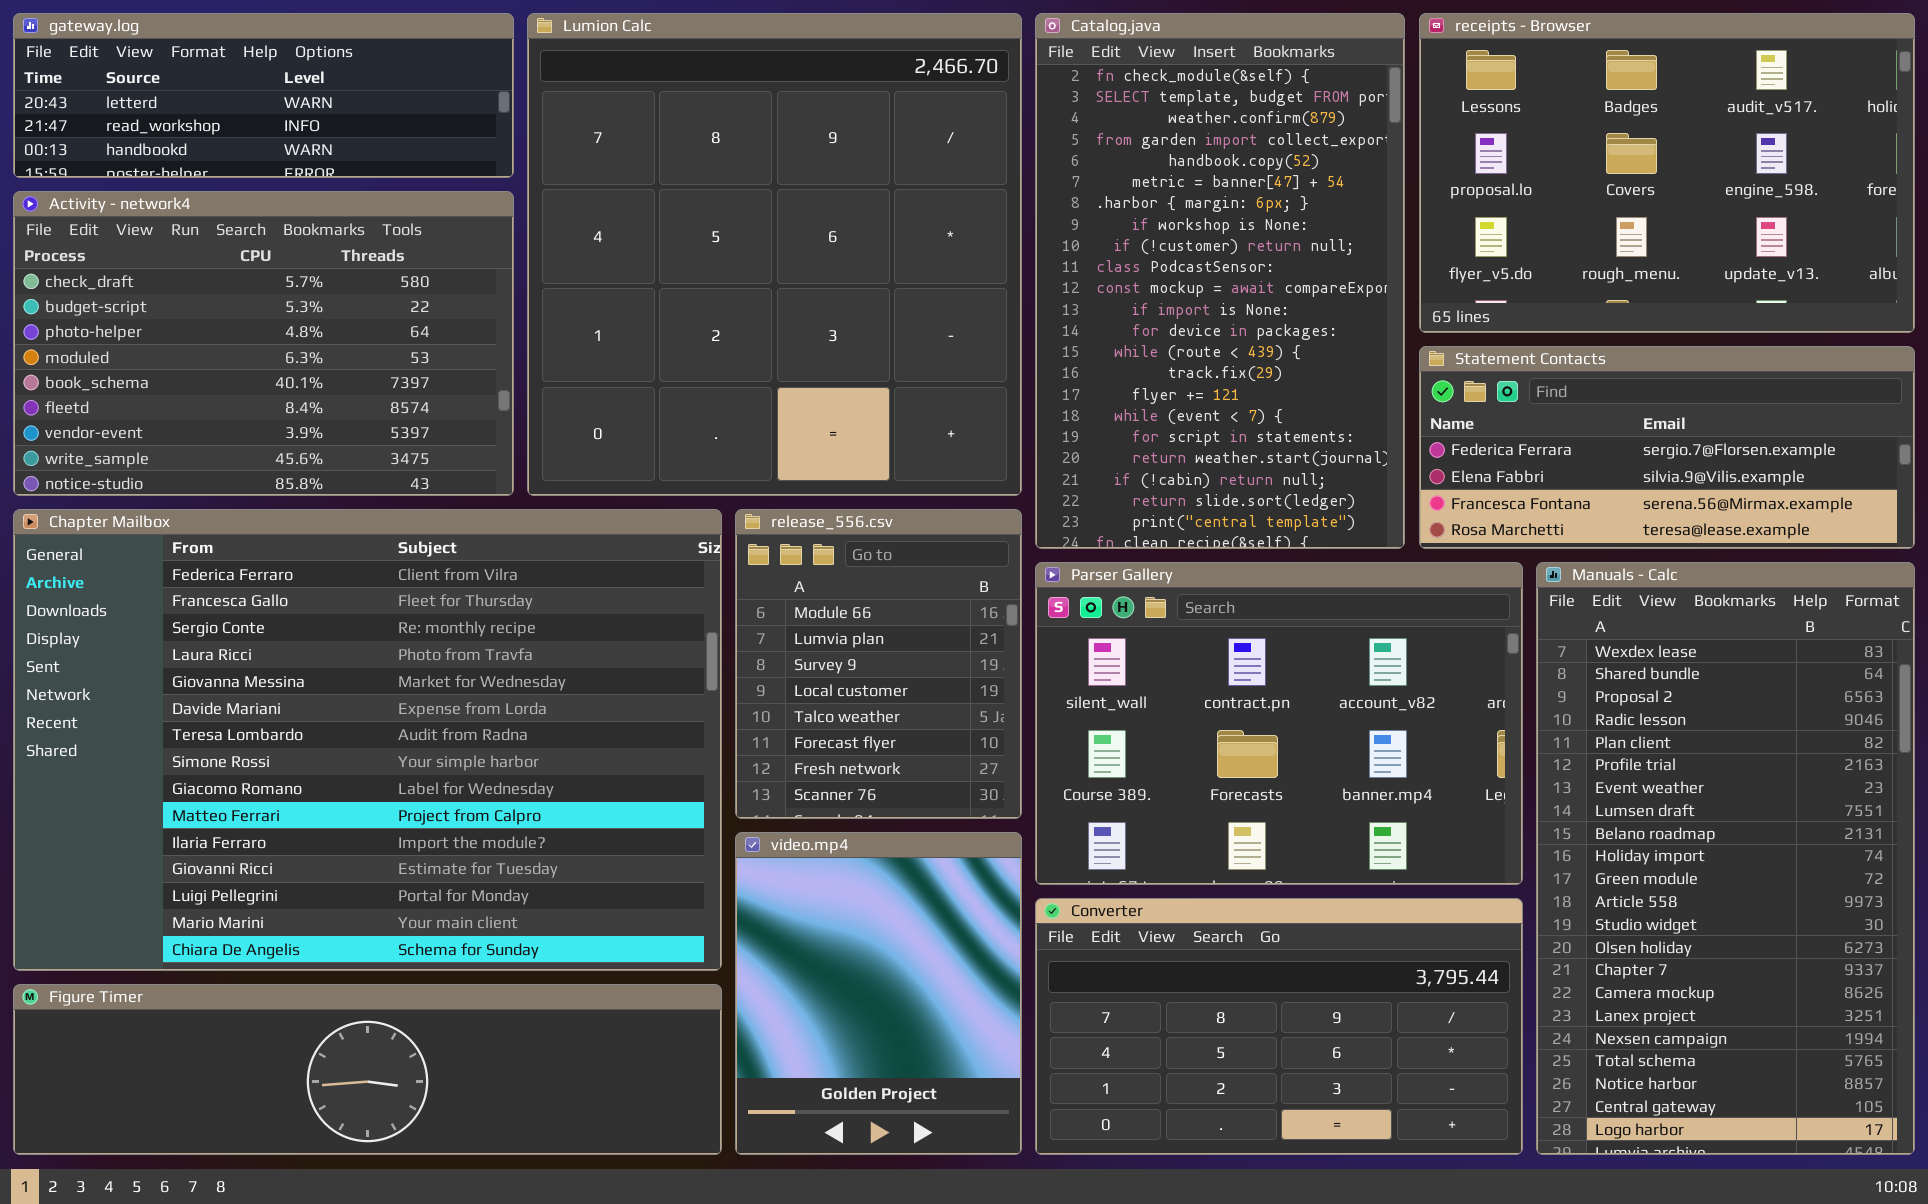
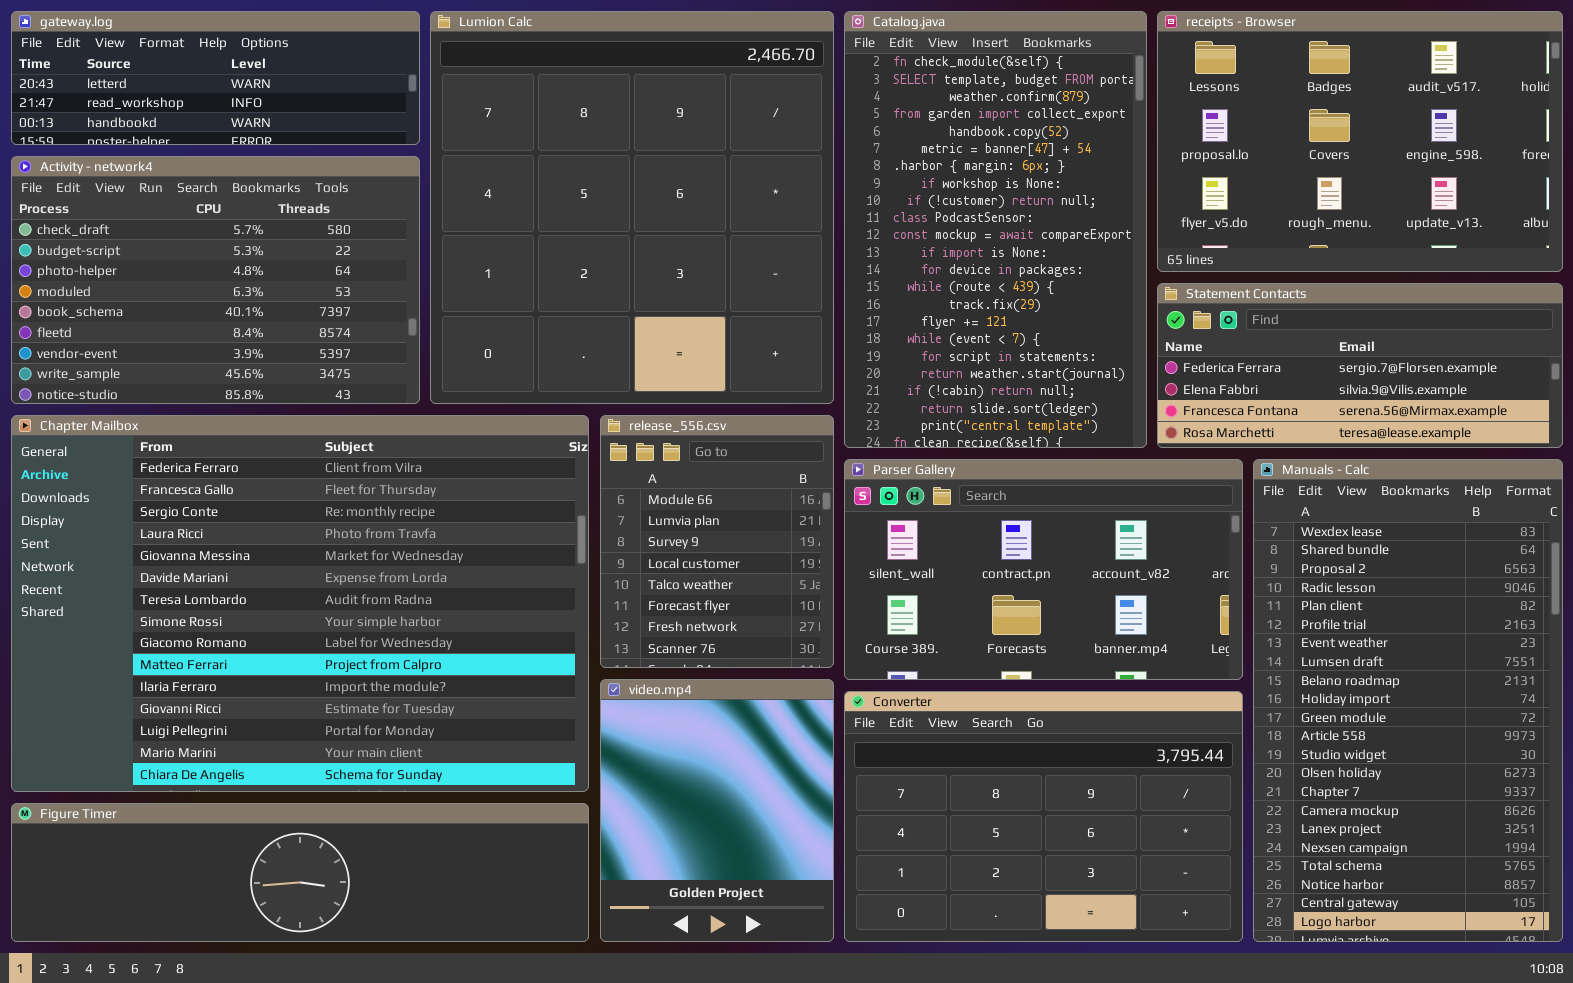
Parser Gallery: [1035,562,1523,885] -> [844,459,1243,680], resized
Converter: [1035,898,1523,1155] -> [844,691,1243,942], resized

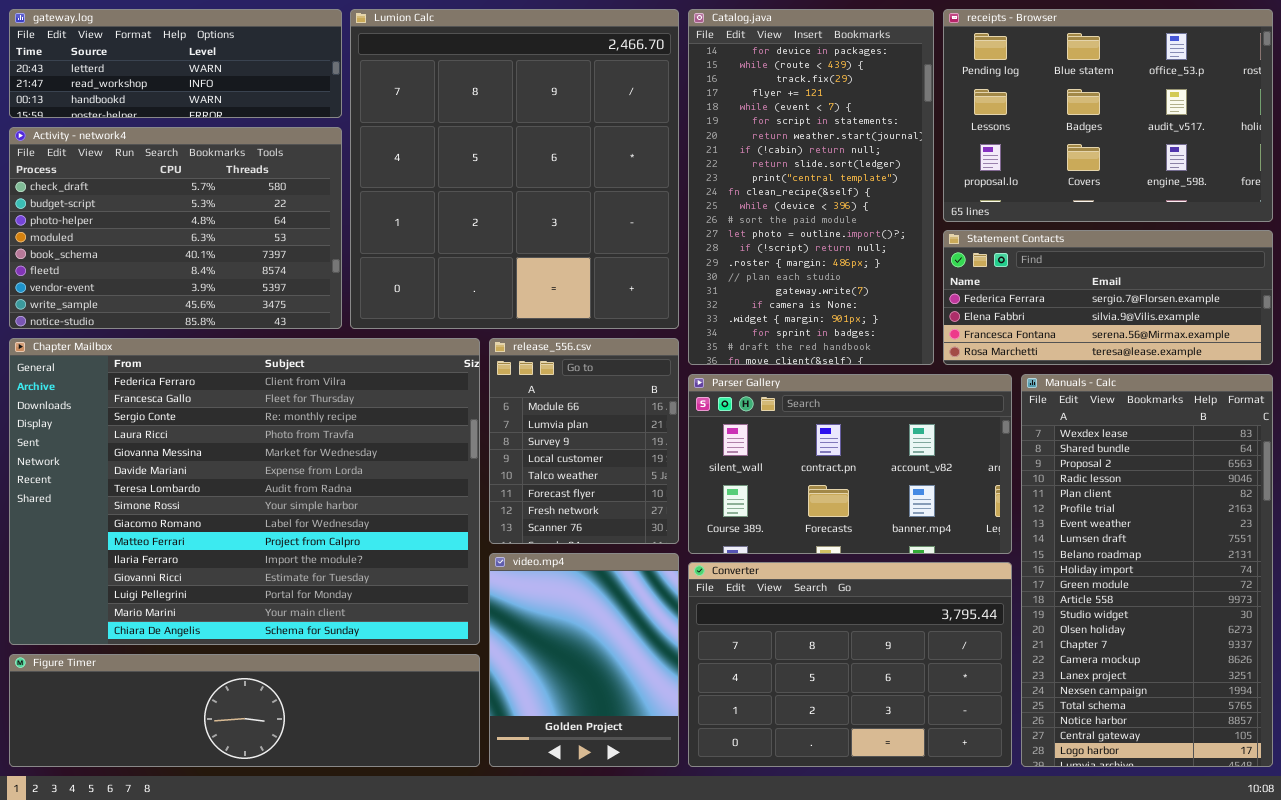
Catalog.java: [844,11,1147,448] -> [688,9,934,365], scrolled down 12 rows
receipts - Browser: [1157,11,1563,272] -> [943,9,1273,222], scrolled up 1 row

